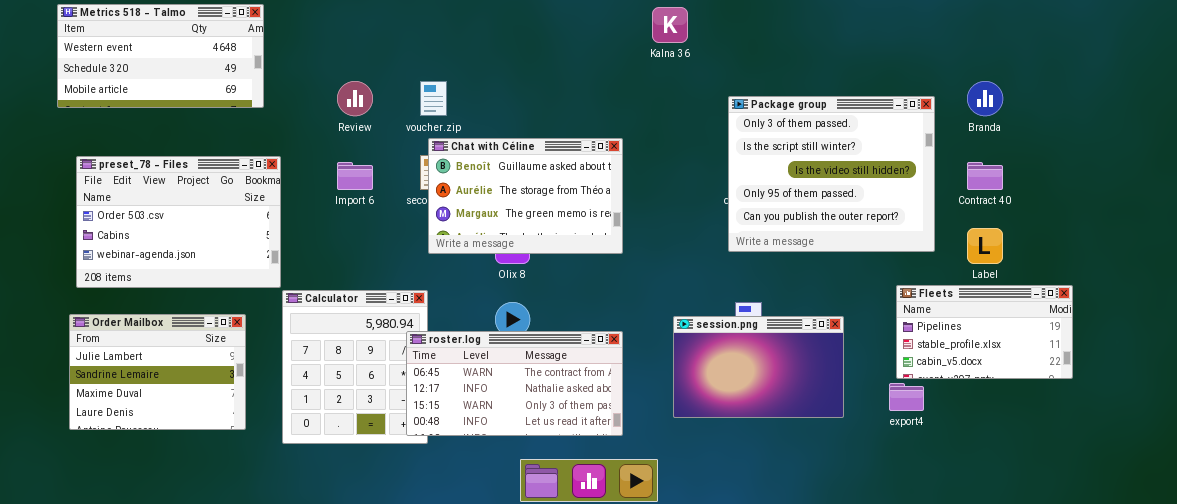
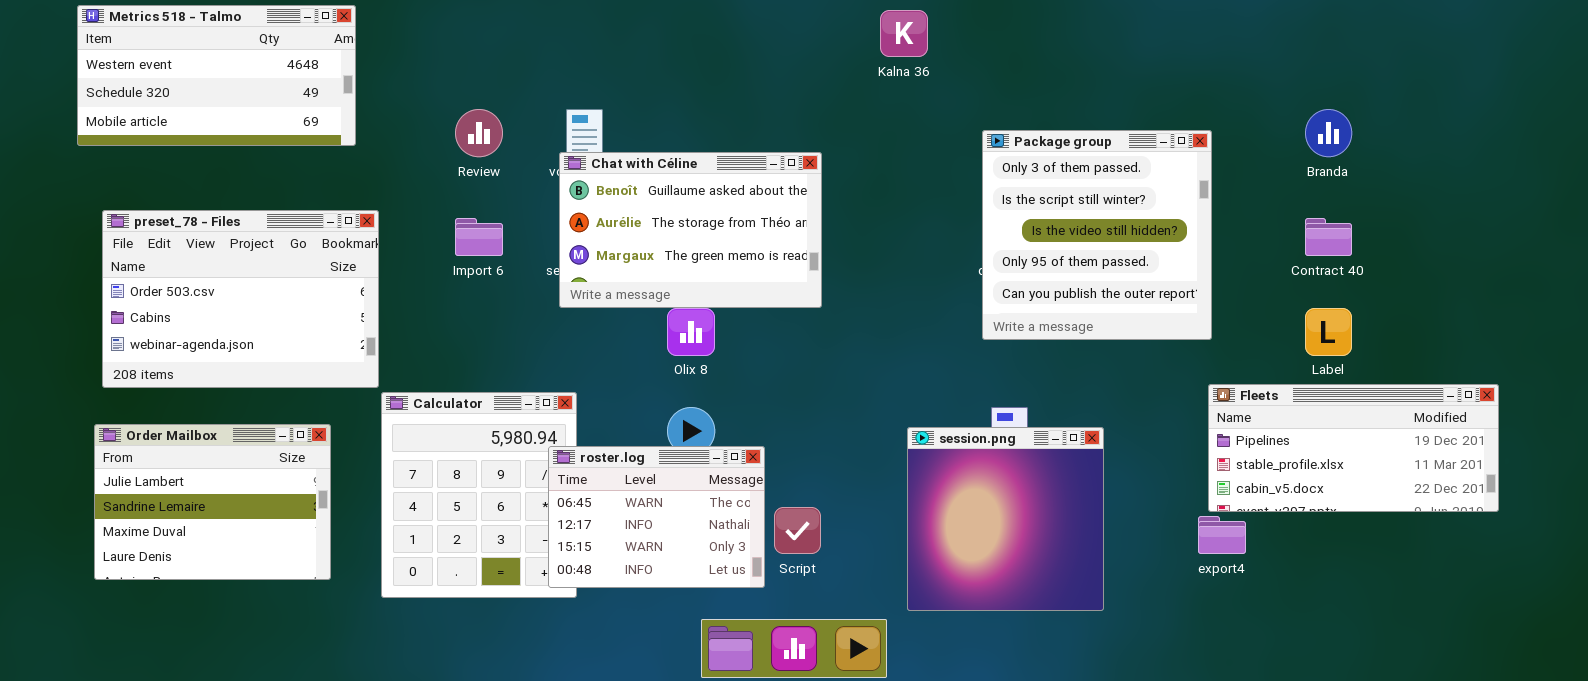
Package group: [728,96,935,252] -> [982,130,1212,340], resized
Chat with Céline: [428,138,623,254] -> [559,152,822,308], moved
Fleets: [896,285,1073,379] -> [1208,384,1499,512], resized
session.png: [673,316,844,418] -> [907,427,1104,611], resized
roster.log: [406,331,623,436] -> [548,446,765,588], resized

